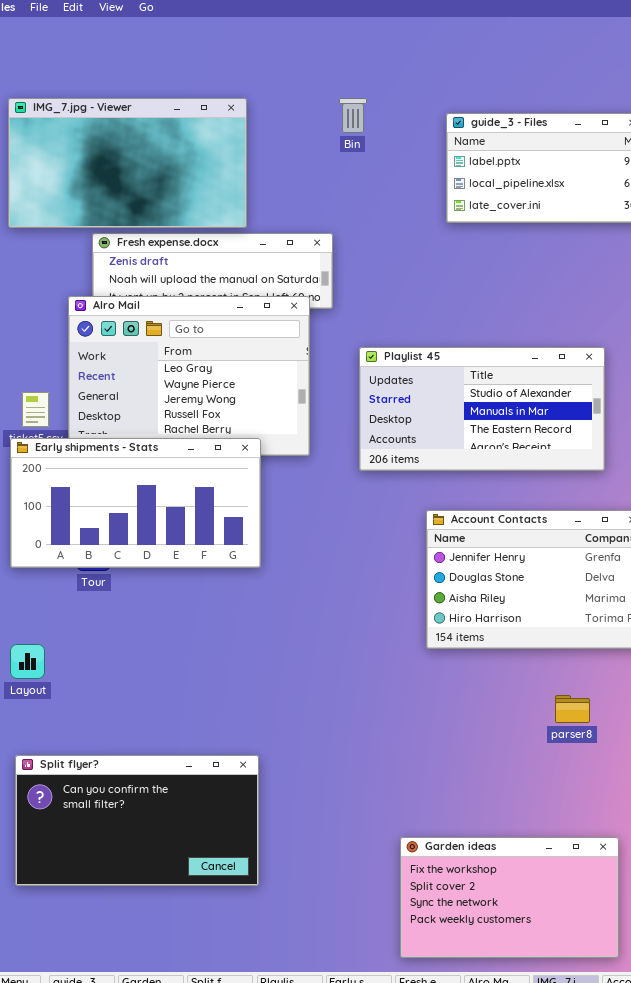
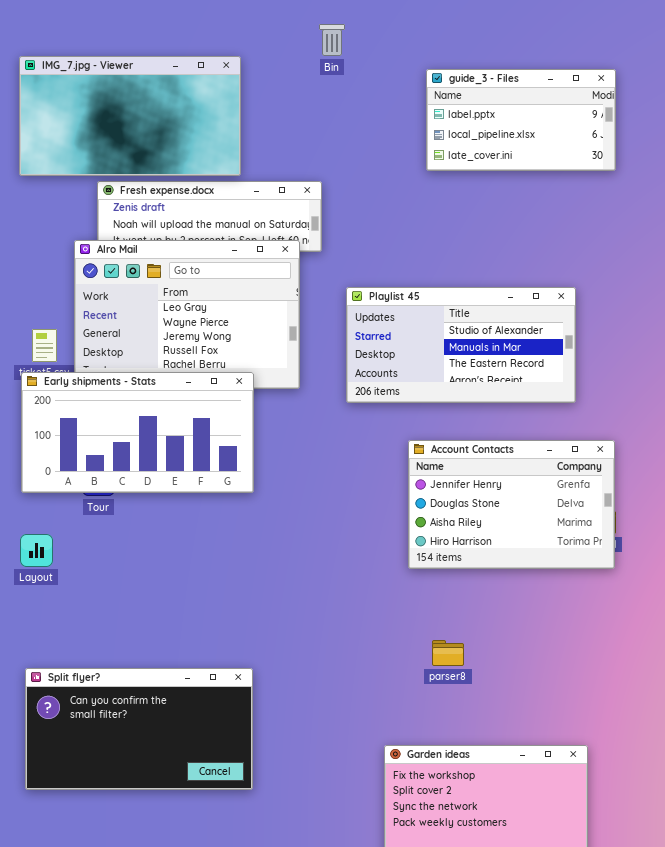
Bin: [339,98,367,133] -> [319,24,345,56], moved
Layout: [10,644,45,679] -> [20,534,53,567], moved
parser8: [555,695,590,723] -> [432,640,464,666], moved

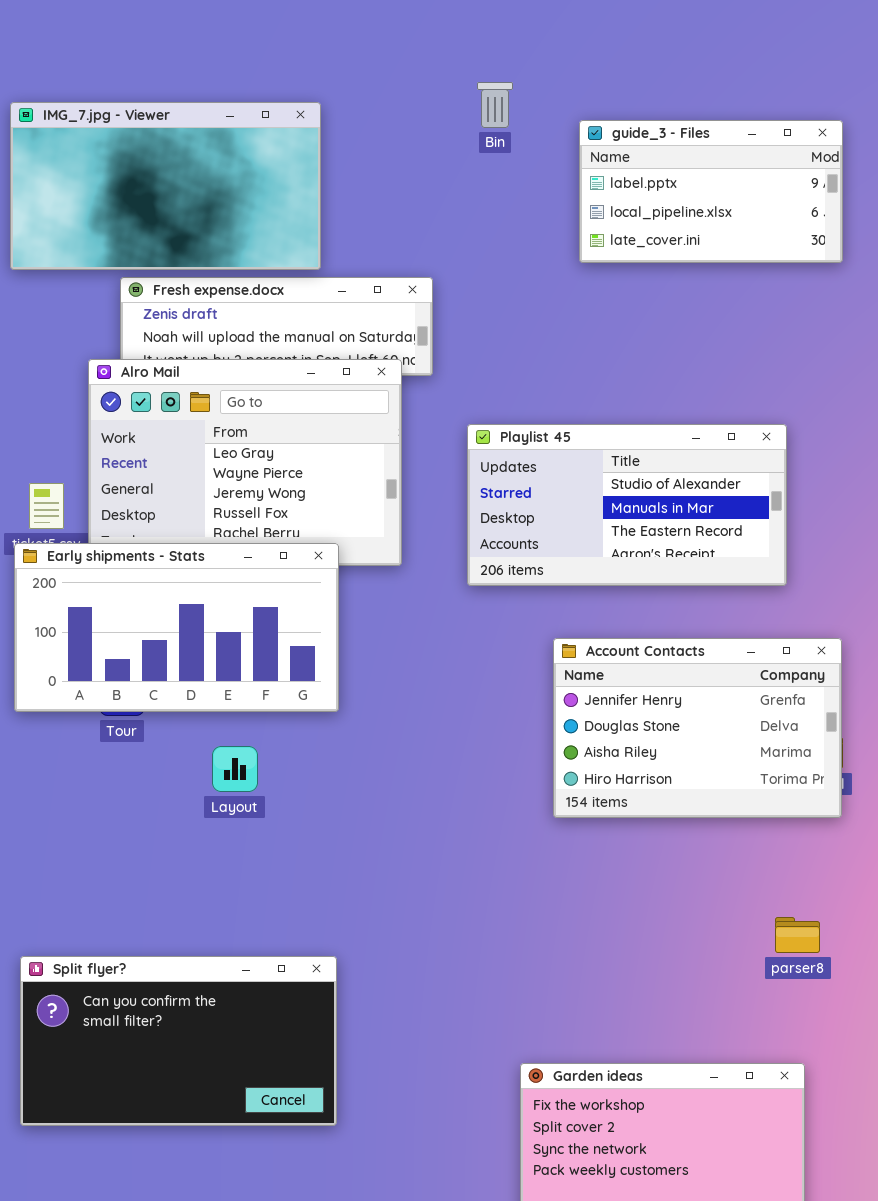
Bin: [319,24,345,56] -> [477,82,513,128], moved
Layout: [20,534,53,567] -> [212,746,258,792], moved
parser8: [432,640,464,666] -> [775,917,820,953], moved

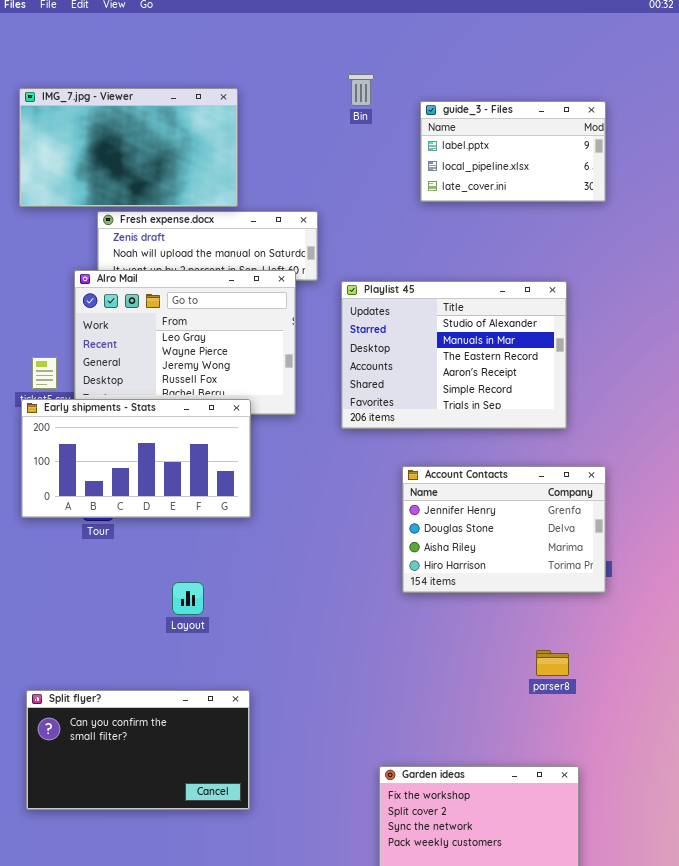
Playlist 45: [467,424,787,586] -> [341,281,567,429], resized
Layout: [212,746,258,792] -> [172,582,204,615], moved
parser8: [775,917,820,953] -> [536,650,569,676], moved

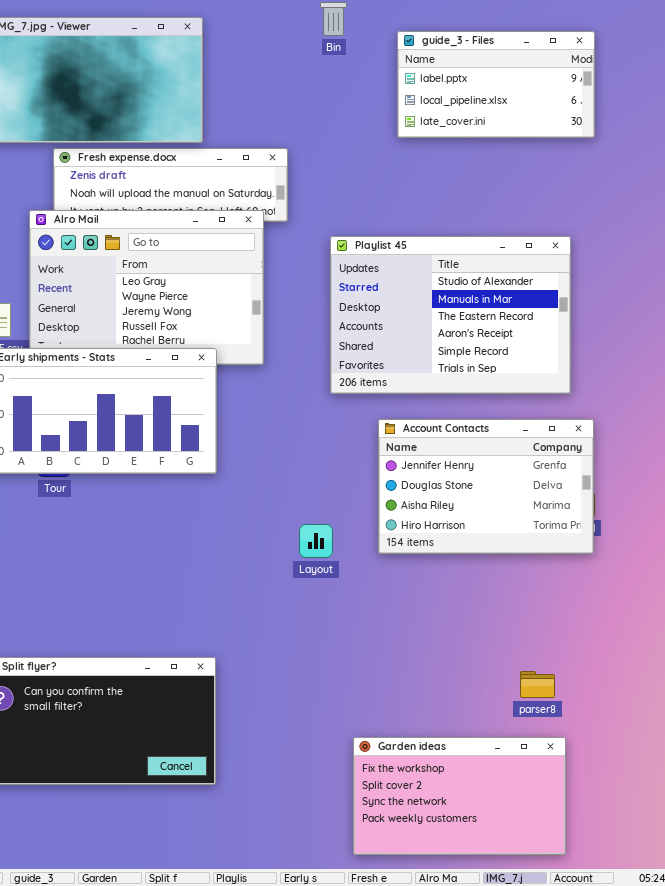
Playlist 45: [341,281,567,429] -> [330,236,571,394], moved
Layout: [172,582,204,615] -> [299,524,333,558], moved
parser8: [536,650,569,676] -> [520,671,555,698], moved

